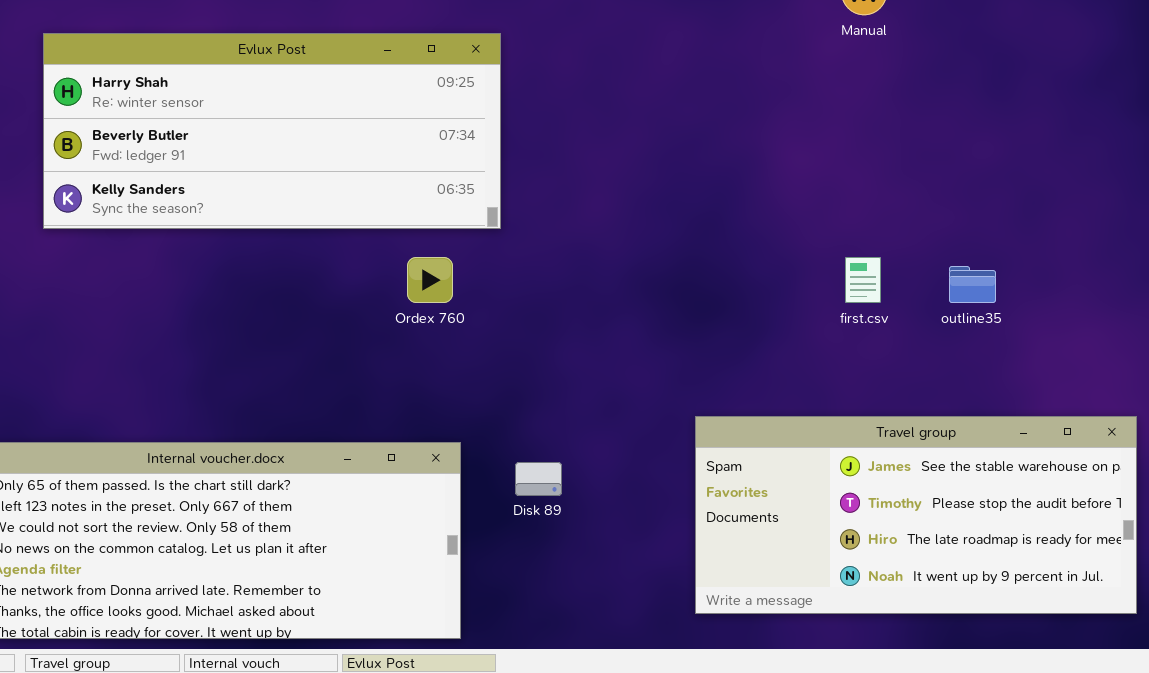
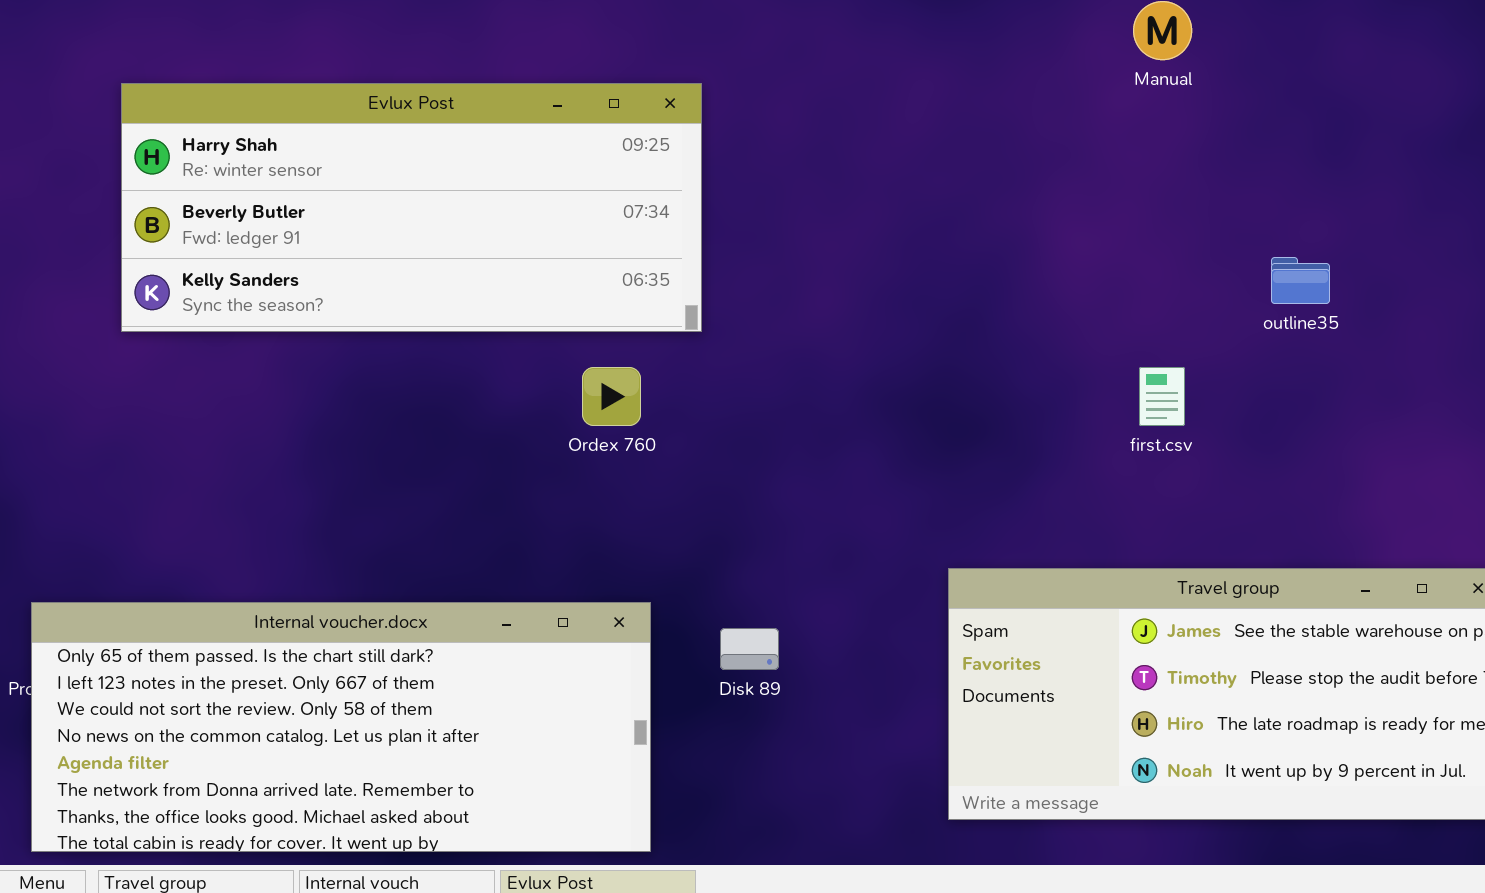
outline35: [949,266,996,303] -> [1271,257,1330,304], moved

